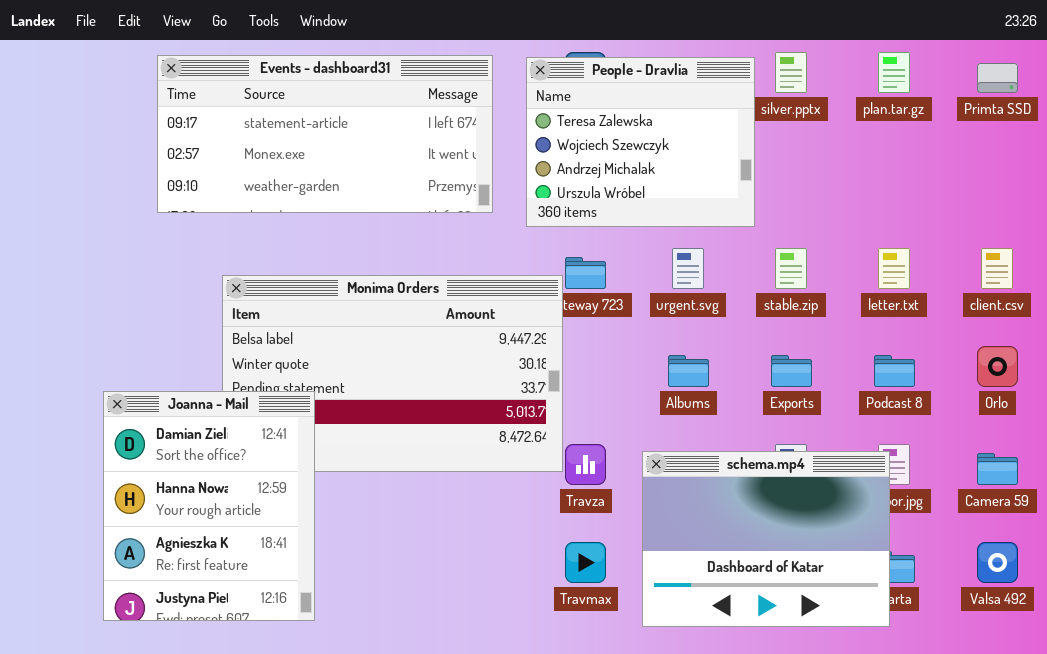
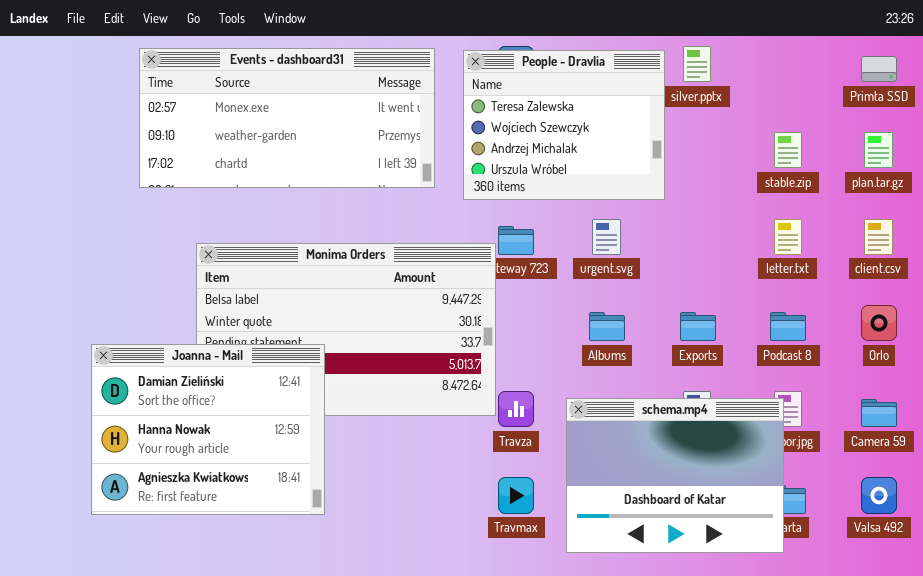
plan.tar.gz: [878,52,910,93] -> [864,132,893,168], moved
Events - dashboard31: [157,55,493,213] -> [139,48,435,188], scrolled down 1 row
stable.zip: [775,248,807,289] -> [774,132,802,168], moved
Joanna - Mail: [103,391,315,621] -> [91,344,325,515], resized

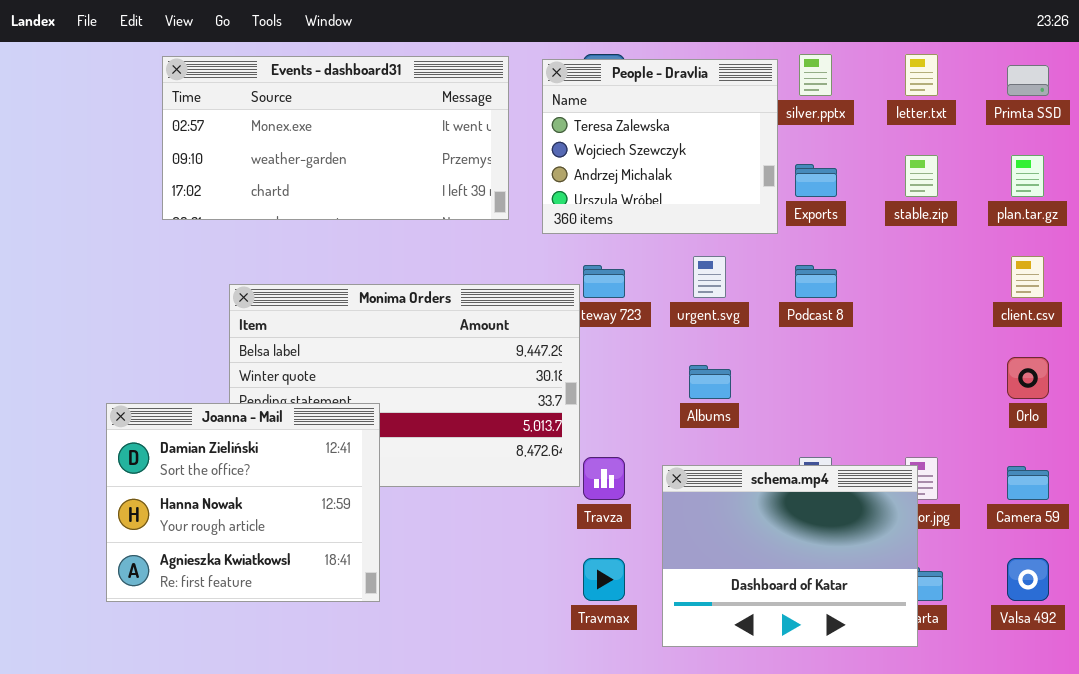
letter.txt: [774,219,802,255] -> [905,54,938,96], moved
Exports: [680,312,716,341] -> [795,164,837,197], moved
Podcast 8: [770,312,806,341] -> [795,265,837,298], moved

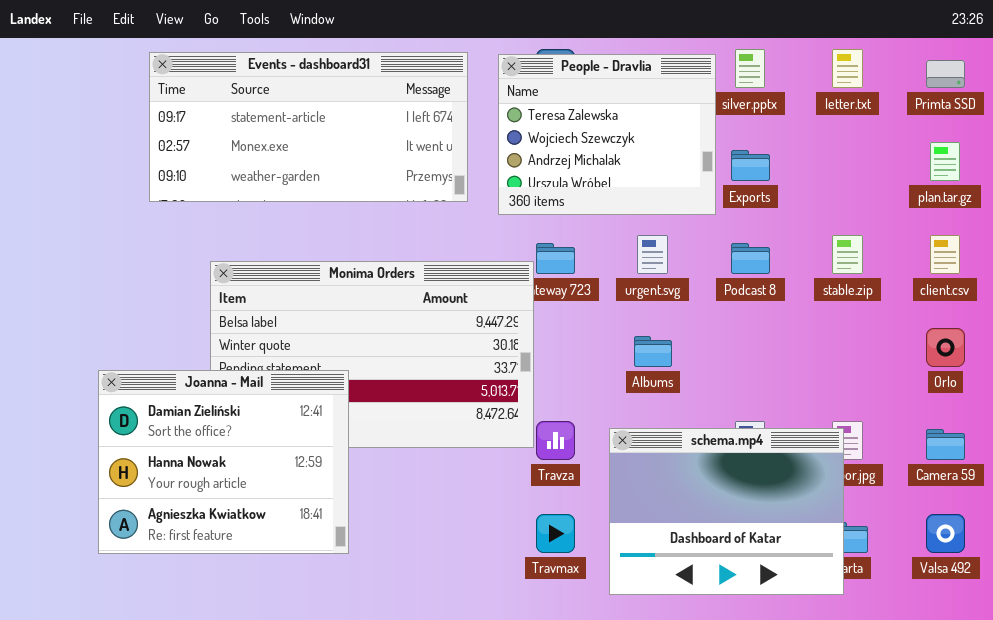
Events - dashboard31: [162,56,509,220] -> [149,52,468,202], scrolled up 1 row
stable.zip: [905,155,938,197] -> [832,235,863,274], moved

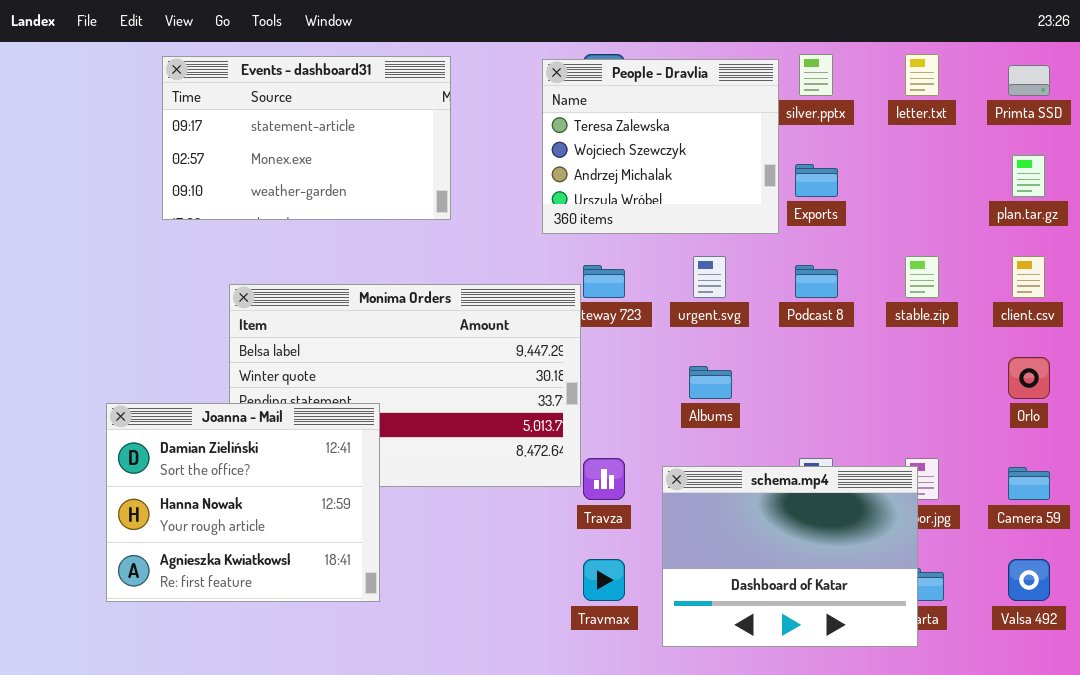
Events - dashboard31: [149,52,468,202] -> [162,56,451,220], resized

